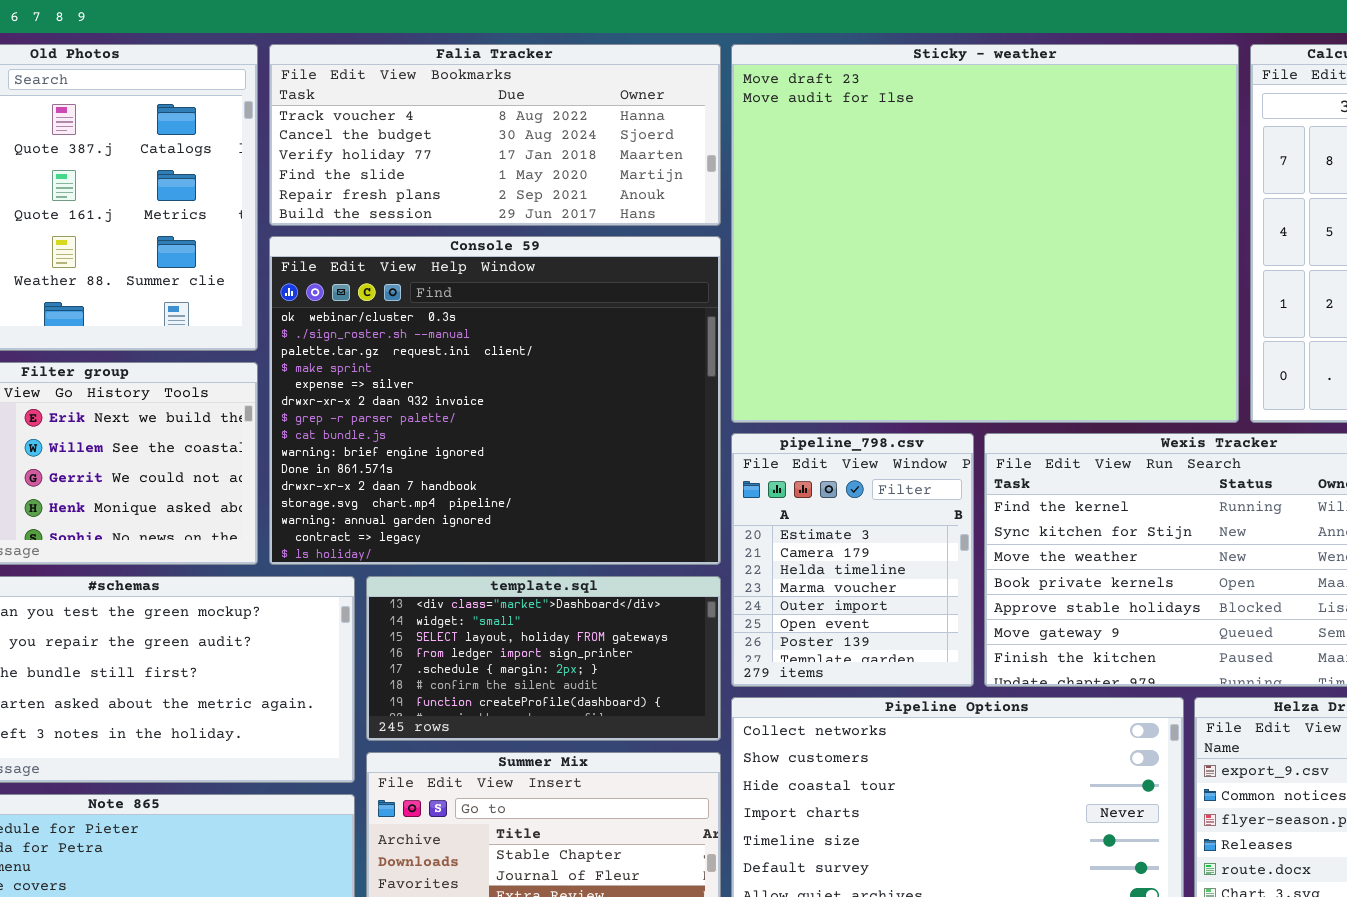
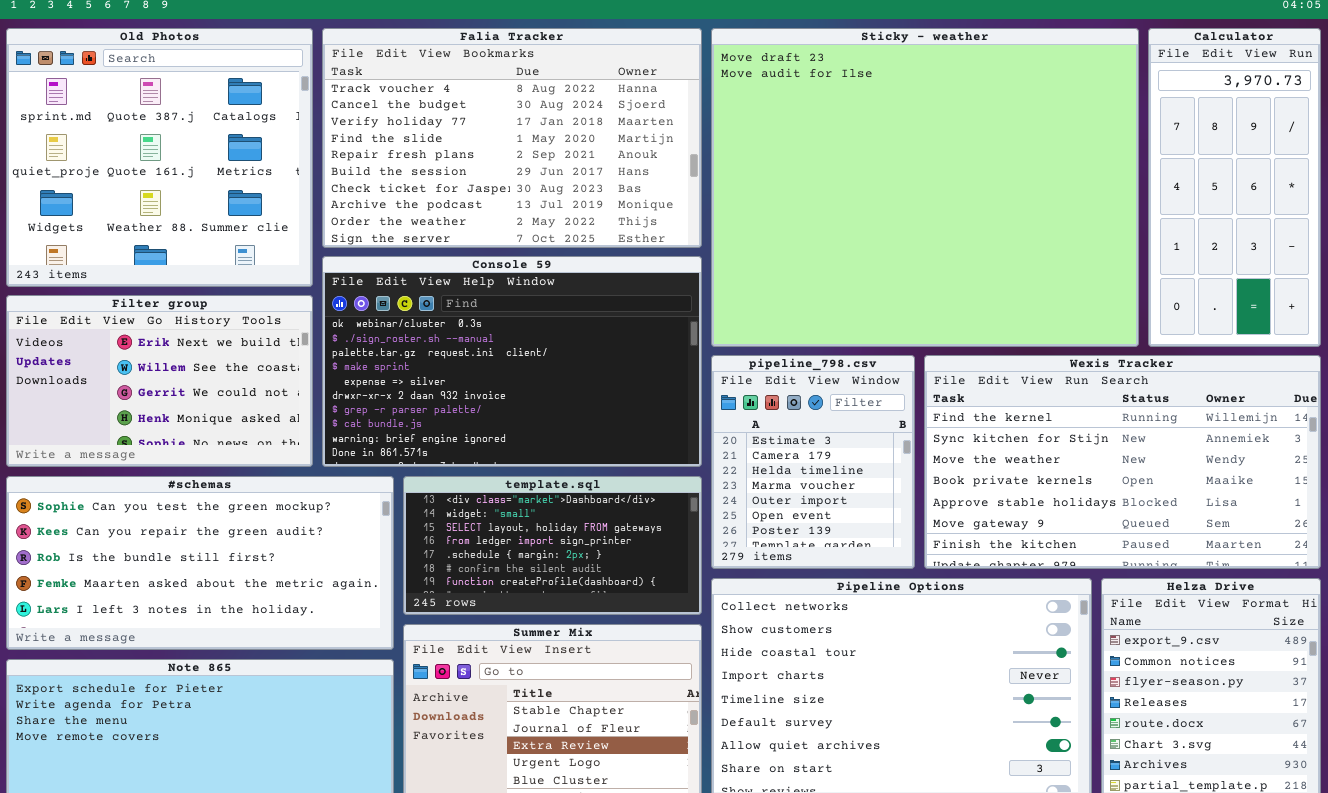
Falia Tracker: [269,44,721,226] -> [322,28,702,248], resized
Console 59: [269,236,721,565] -> [322,256,702,467], resized

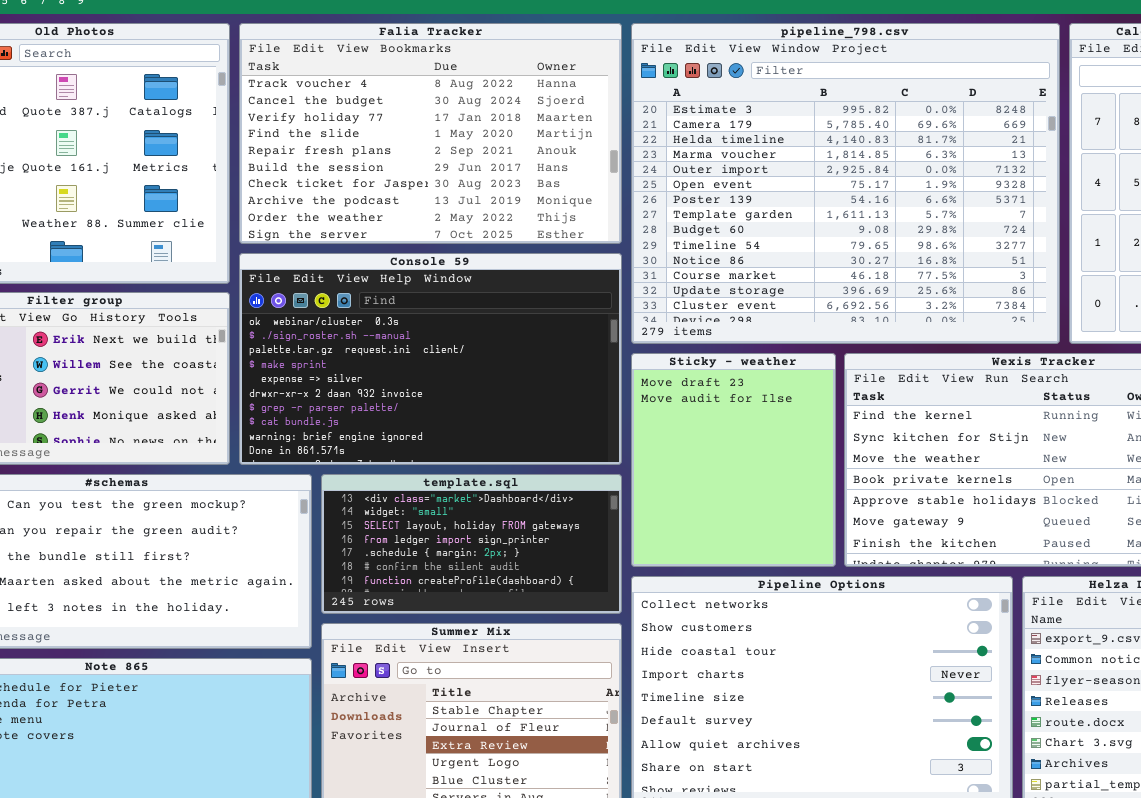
Sticky - weather: [711,28,1139,347] -> [631,353,836,567], moved, resized
pipeline_798.csv: [711,355,915,569] -> [631,23,1060,344], moved, resized

